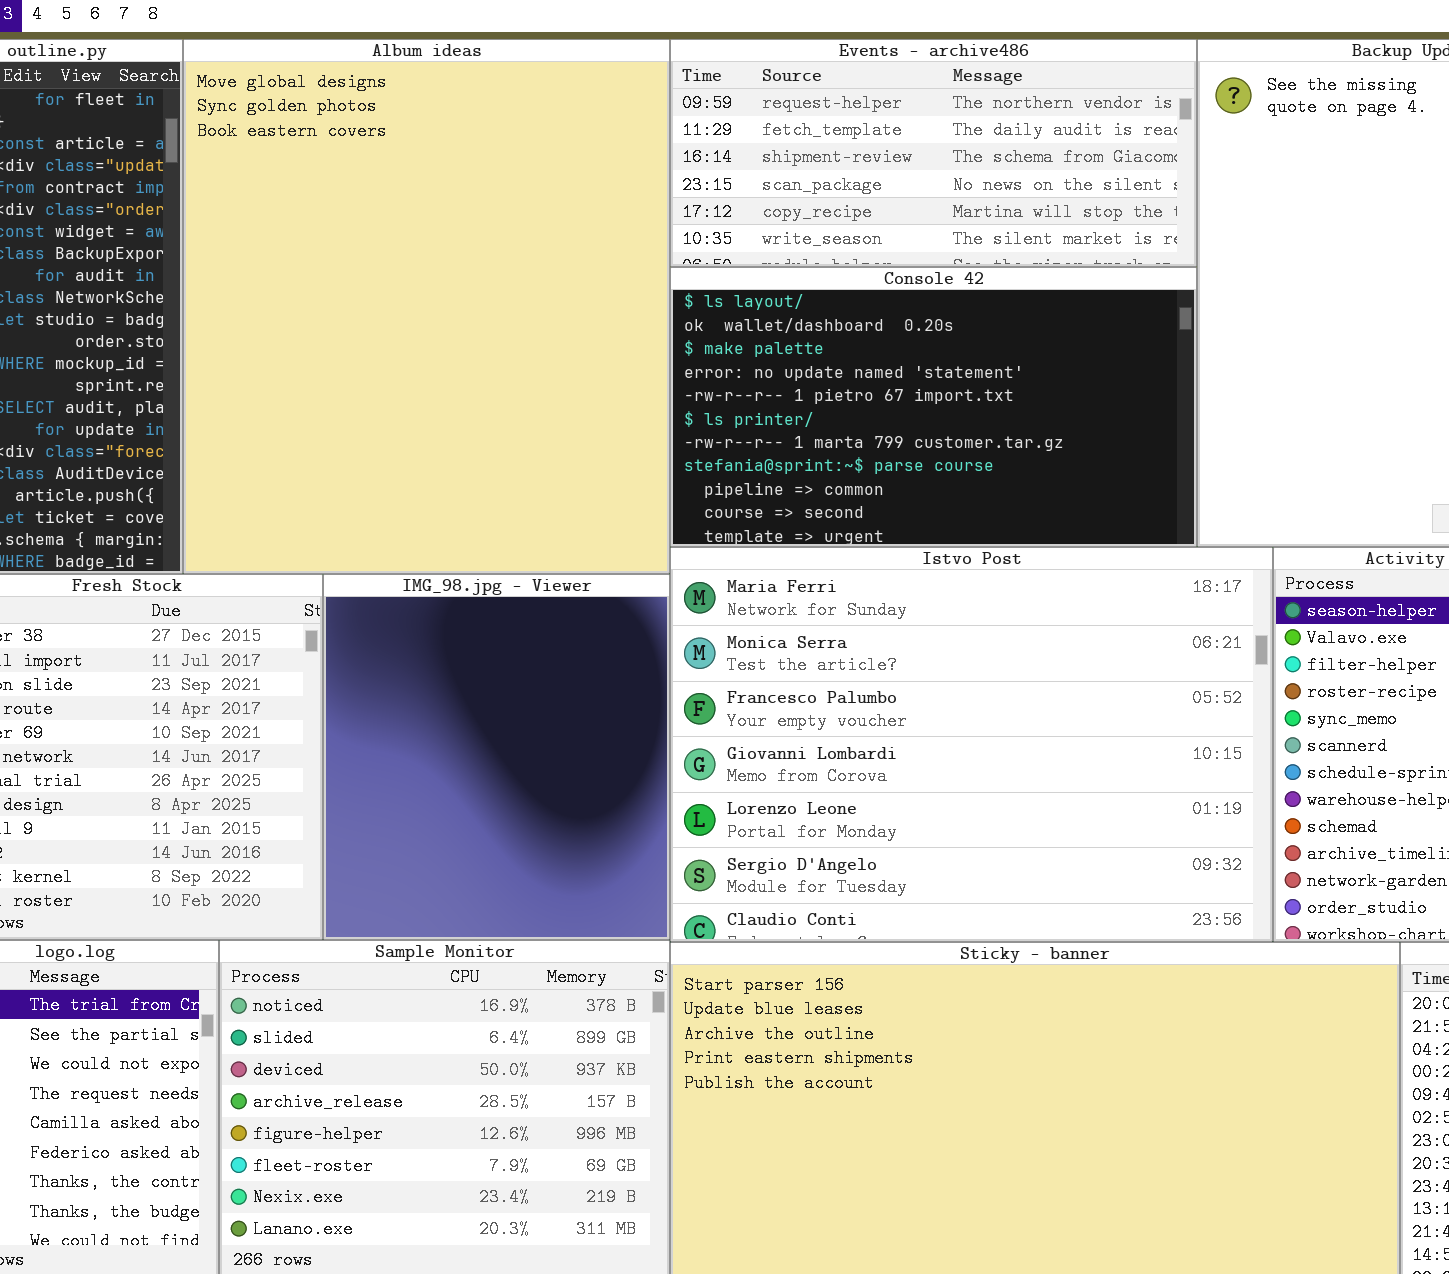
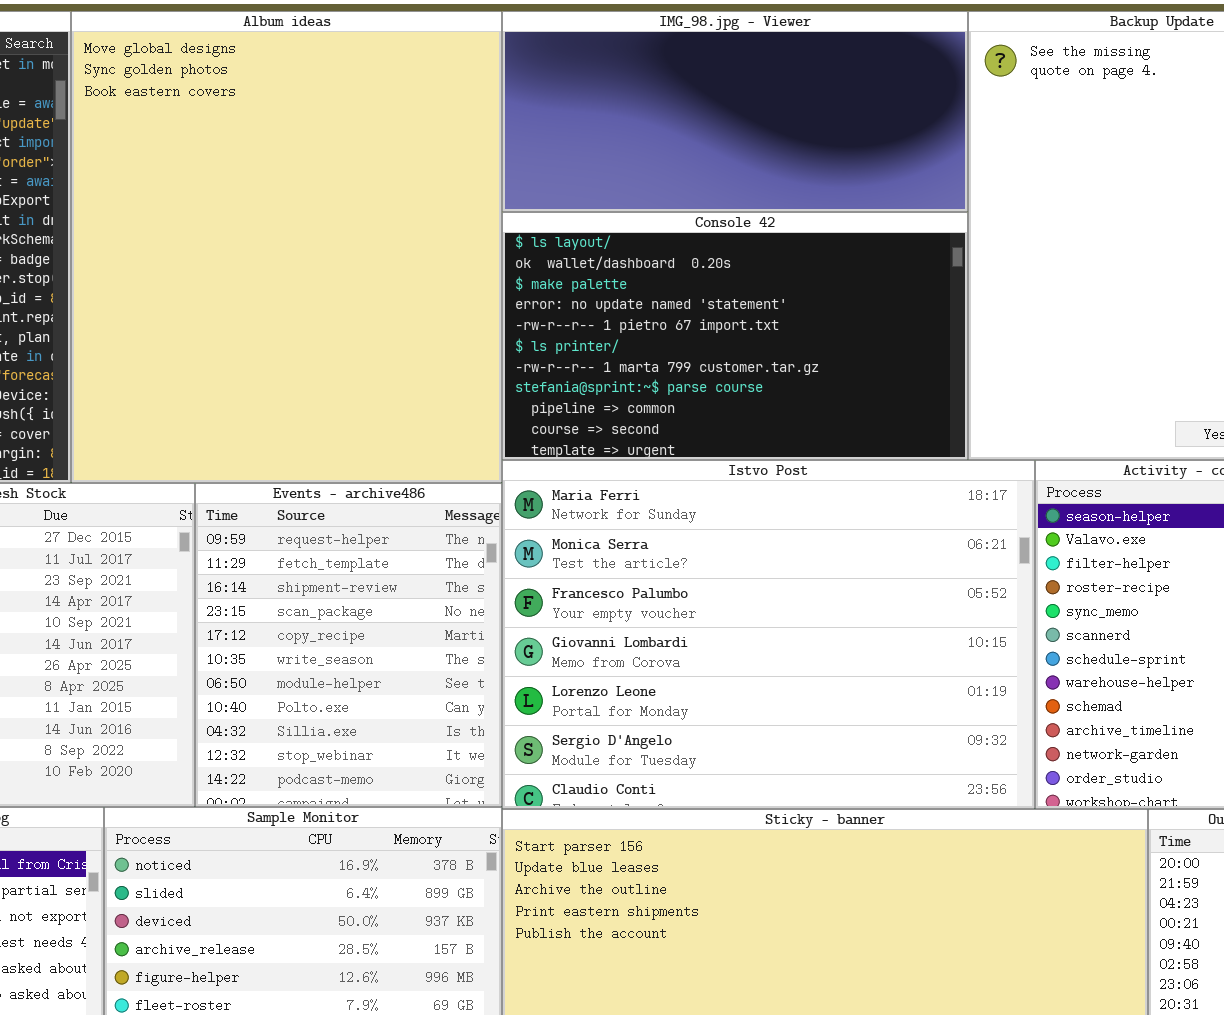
Events - archive486: [670,39,1197,267] -> [195,483,502,807], moved, resized
IMG_98.jpg - Viewer: [323,574,670,940] -> [502,11,968,212], moved, resized

